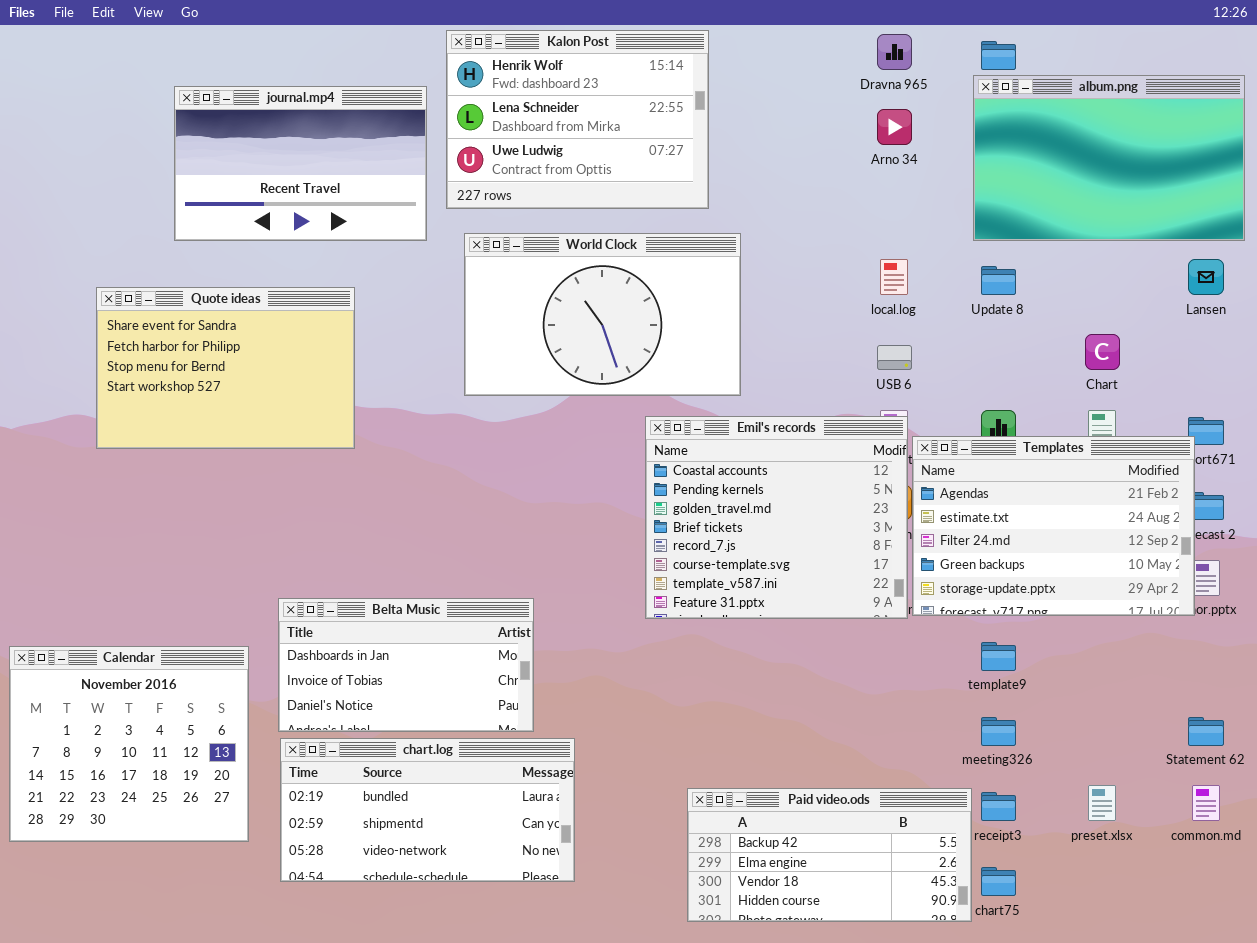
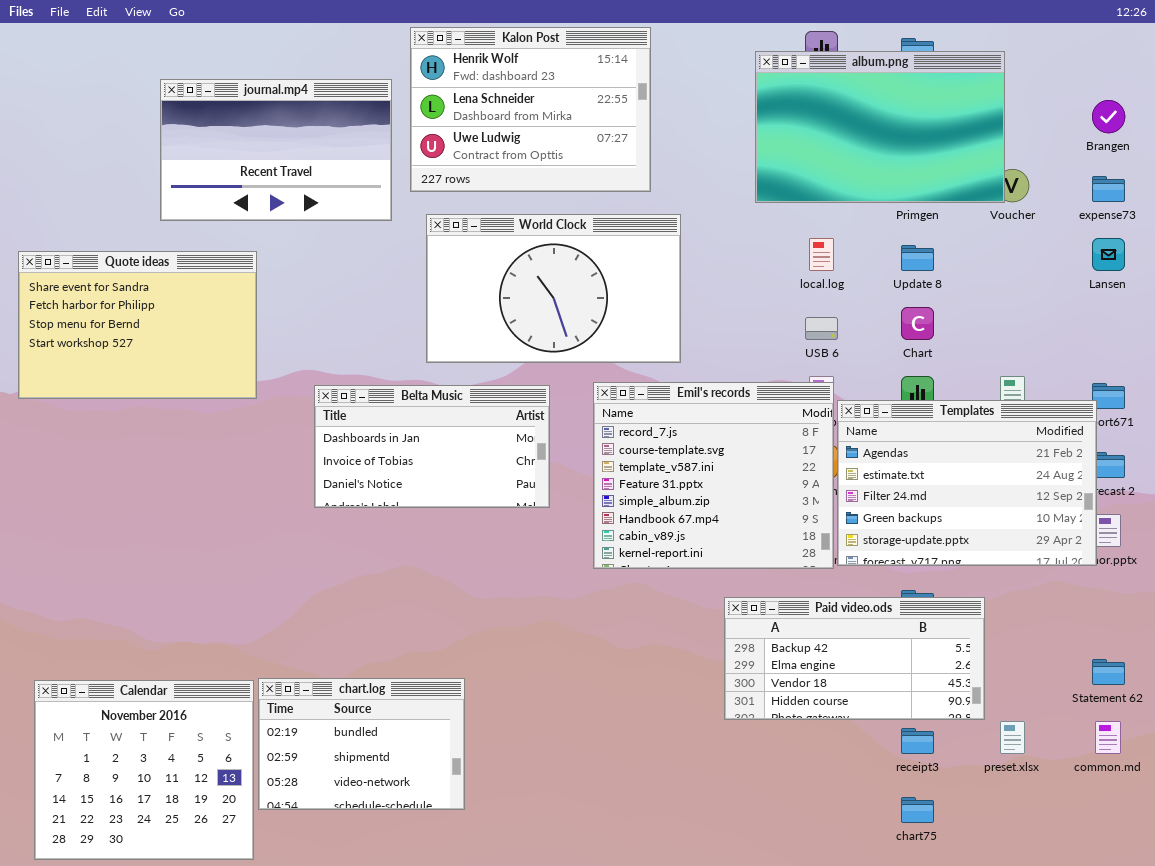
album.png: [973,75,1245,241] -> [755,51,1005,203], moved
Quote ideas: [96,287,355,449] -> [18,251,257,399], moved
Chart: [1085,334,1120,370] -> [901,307,934,340], moved
Emil's records: [645,416,908,619] -> [593,382,834,569], scrolled down 4 rows
Belta Music: [278,598,534,732] -> [314,385,550,508], moved
Calendar: [9,646,249,842] -> [34,680,254,860], moved
chart.log: [280,738,575,882] -> [258,678,465,810], resized
Paid video.ods: [687,788,972,922] -> [724,597,985,720], moved

